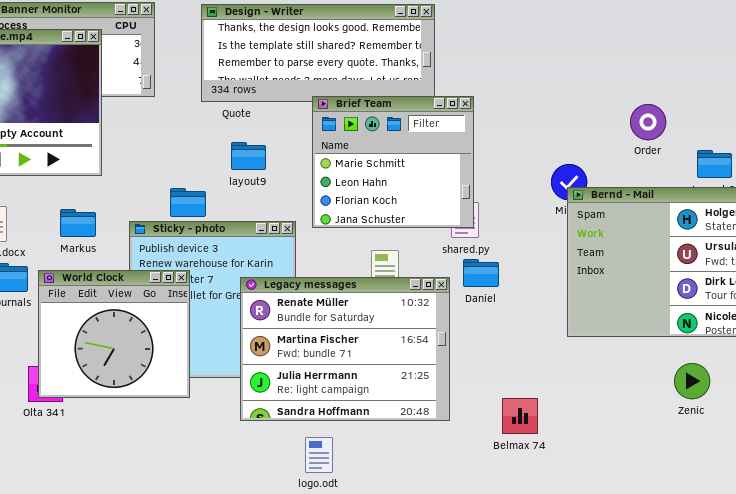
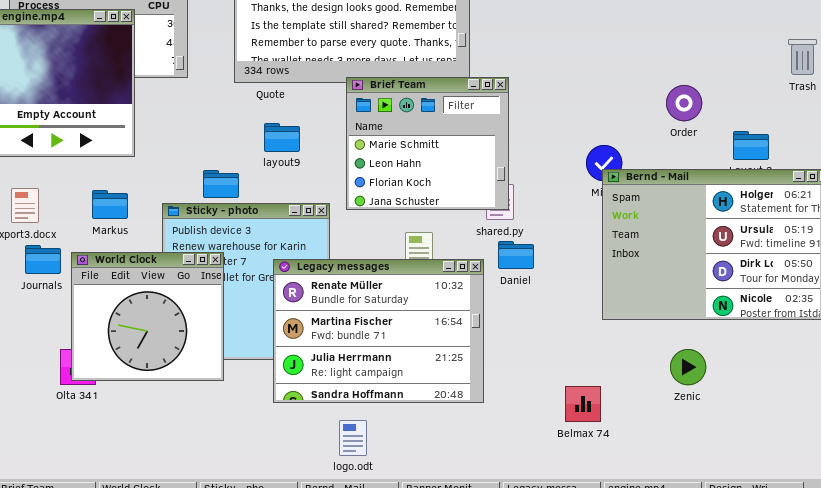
Zenic: [674,363,710,399] -> [670,349,706,385], moved
Belmax 74: [502,398,538,434] -> [565,386,601,422], moved

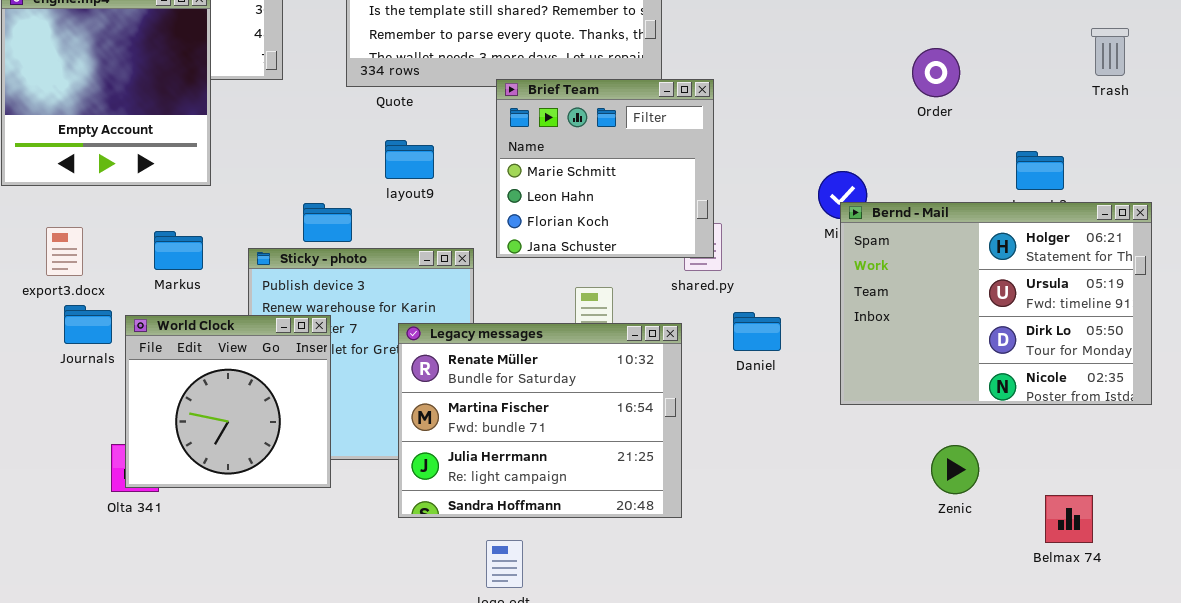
Order: [666,85,702,121] -> [912,48,960,97], moved
Daniel: [498,241,534,269] -> [733,312,781,351], moved
Belmax 74: [565,386,601,422] -> [1045,495,1093,543], moved

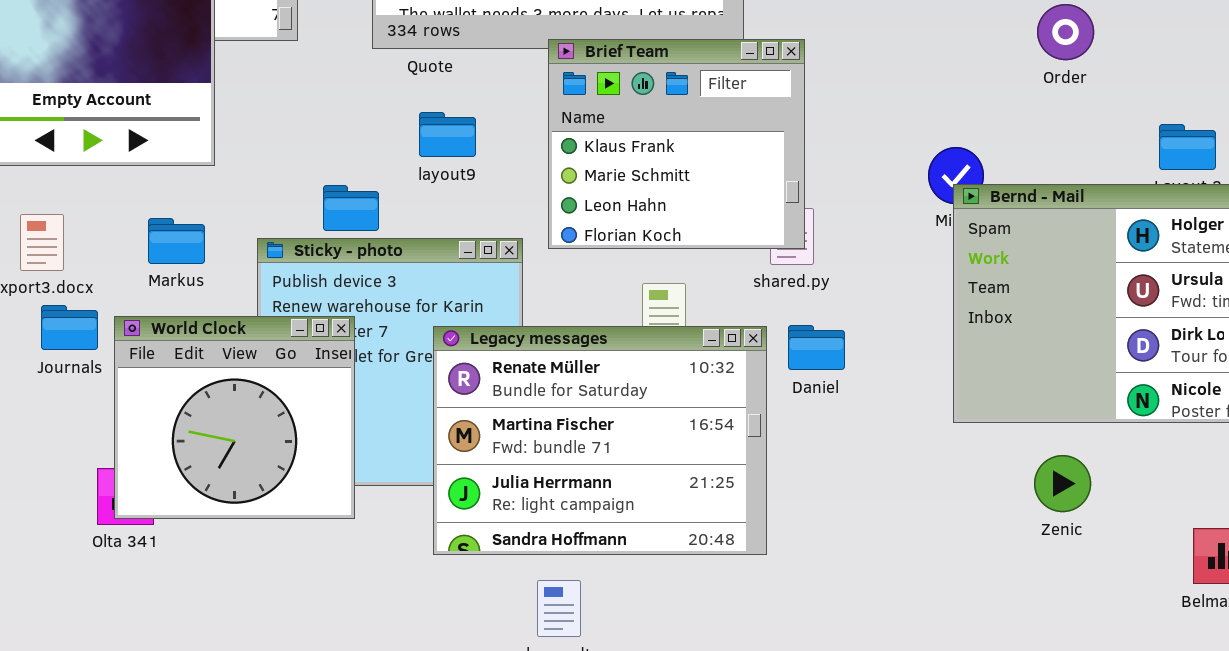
Brief Team: [496,79,714,258] -> [548,39,805,249], scrolled up 1 row
Daniel: [733,312,781,351] -> [788,325,845,370], moved
Zenic: [931,445,979,494] -> [1034,455,1091,512], moved

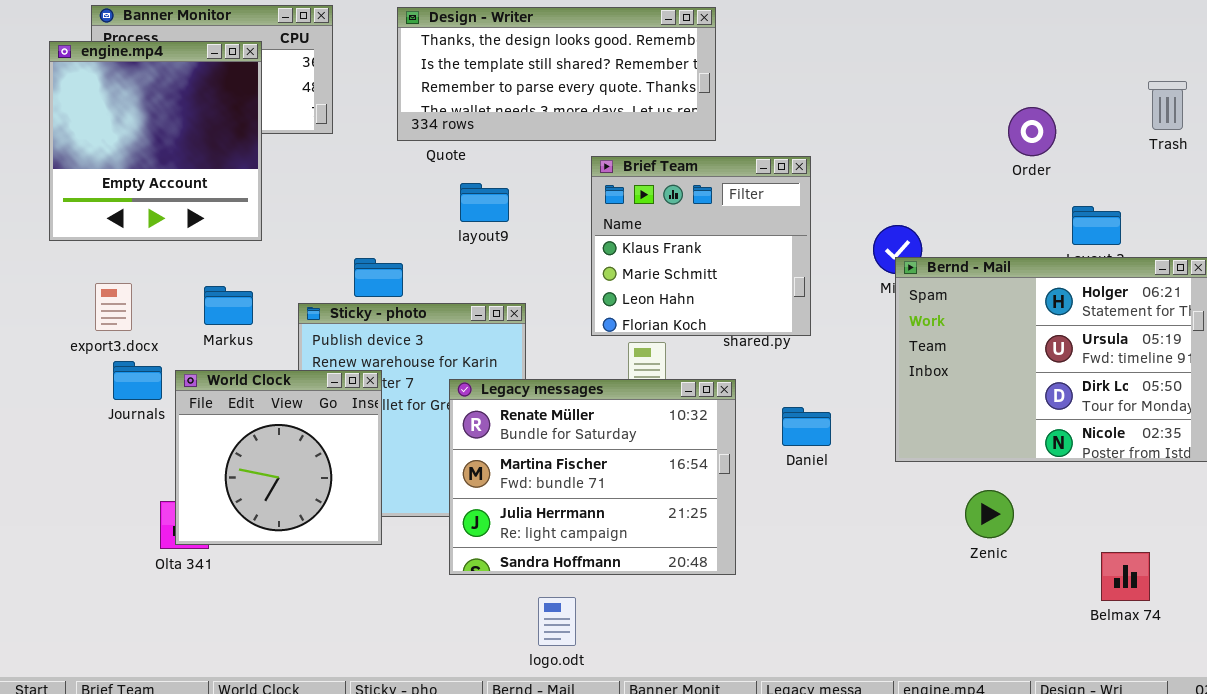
Order: [1037,4,1094,60] -> [1008,107,1056,156], moved
Brief Team: [548,39,805,249] -> [591,156,811,336], moved
layout9: [419,112,476,157] -> [460,183,509,222], moved
Daniel: [788,325,845,370] -> [782,407,831,446], moved

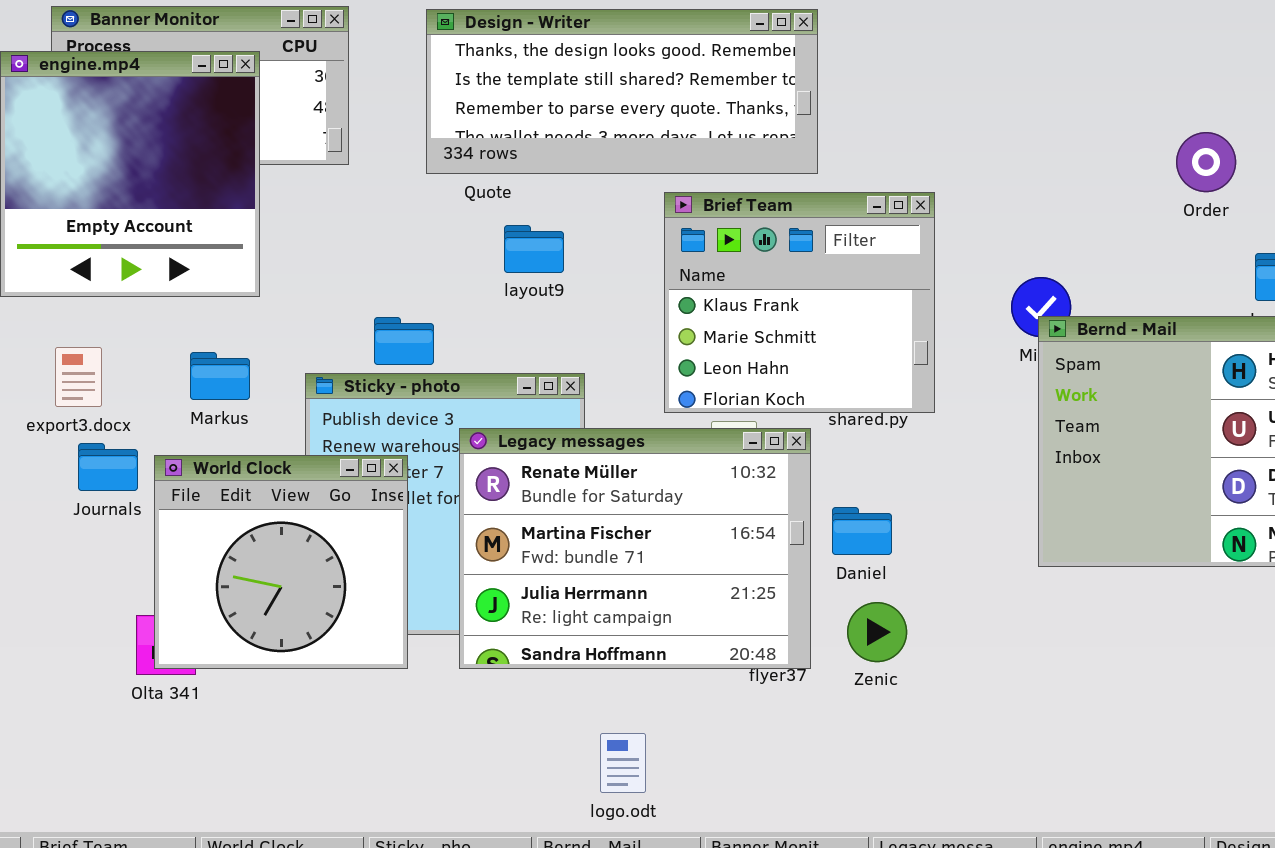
Legacy messages: [449,379,736,575] -> [459,428,811,669], moved
Daniel: [782,407,831,446] -> [832,507,892,555], moved
Zenic: [965,490,1014,538] -> [847,602,907,662], moved

